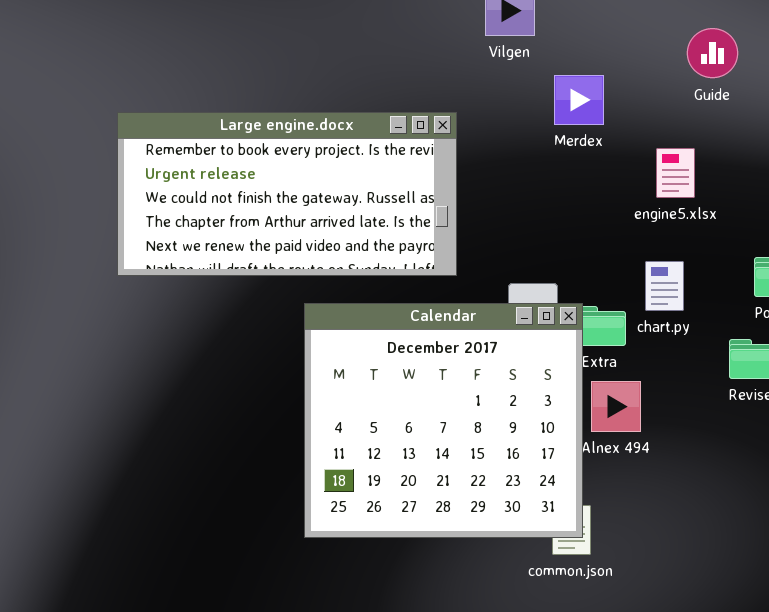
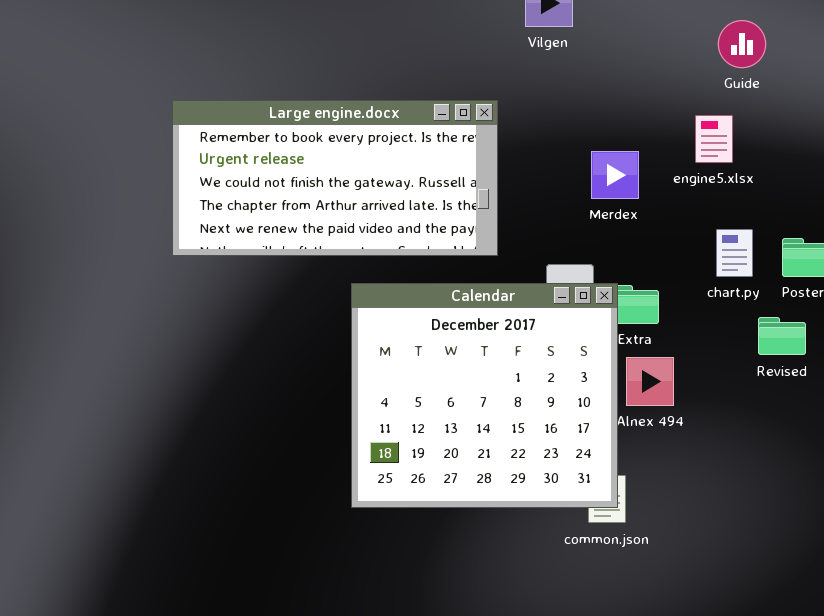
Merdex: [554,75,604,125] -> [591,151,639,199], moved
engine5.xlsx: [656,148,695,198] -> [695,115,733,163], moved
chart.py: [645,261,684,311] -> [716,229,753,277], moved

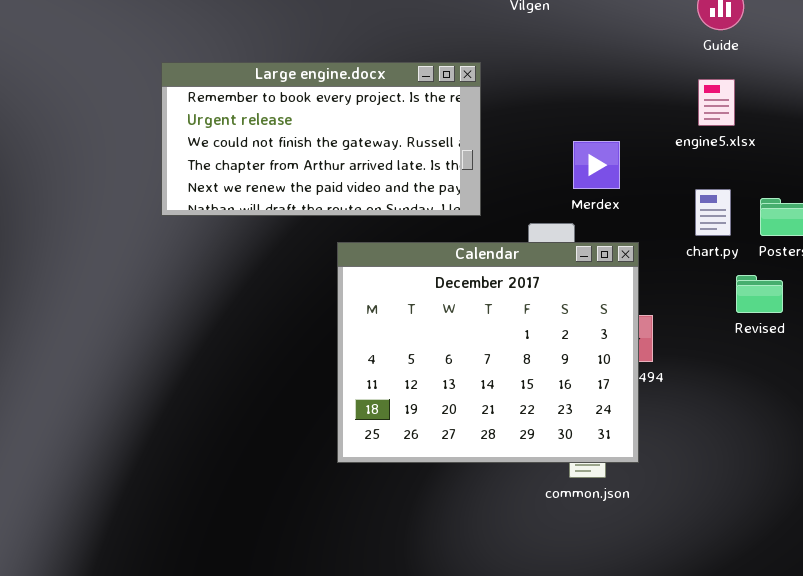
engine5.xlsx: [695,115,733,163] -> [698,79,735,126], moved
Merdex: [591,151,639,199] -> [573,141,620,189], moved
Calendar: [351,283,618,508] -> [337,242,639,463], resized

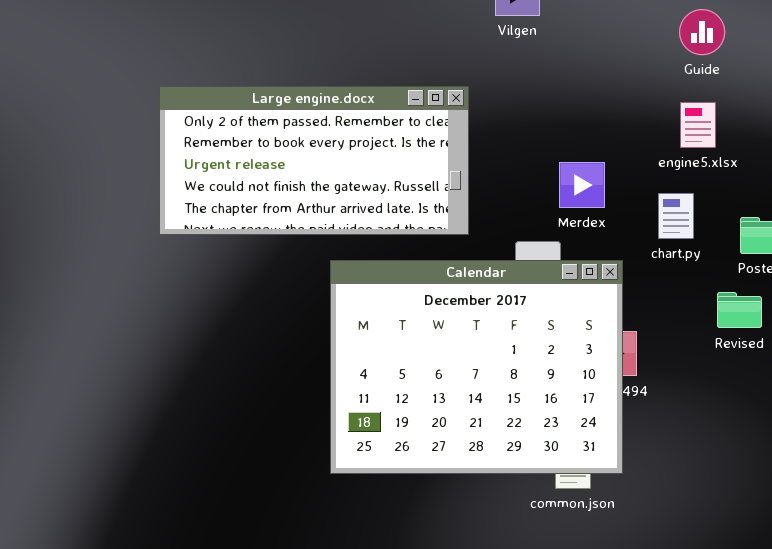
Large engine.docx: [161,62,481,216] -> [159,86,469,235], scrolled up 1 row
chart.py: [695,189,731,236] -> [658,193,694,239], moved

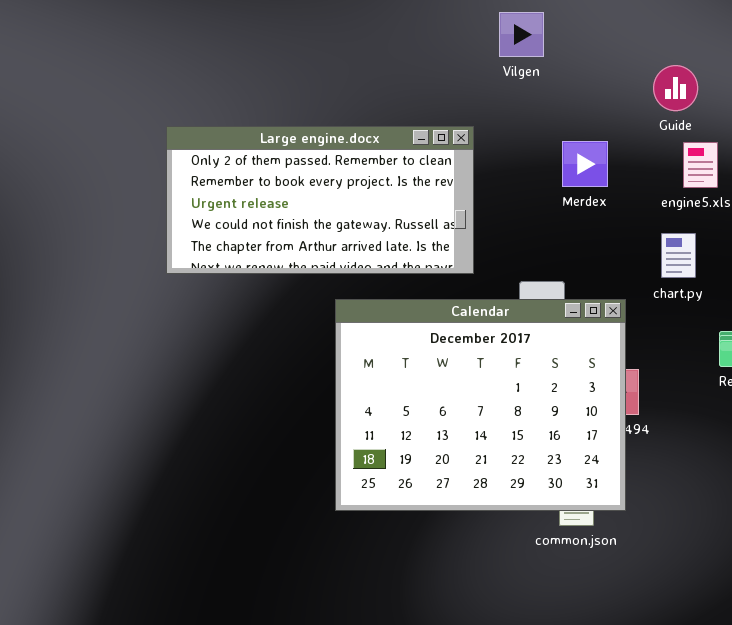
Guide: [679,9,725,55] -> [653,65,698,111], moved
Merdex: [559,162,605,208] -> [562,141,608,187], moved

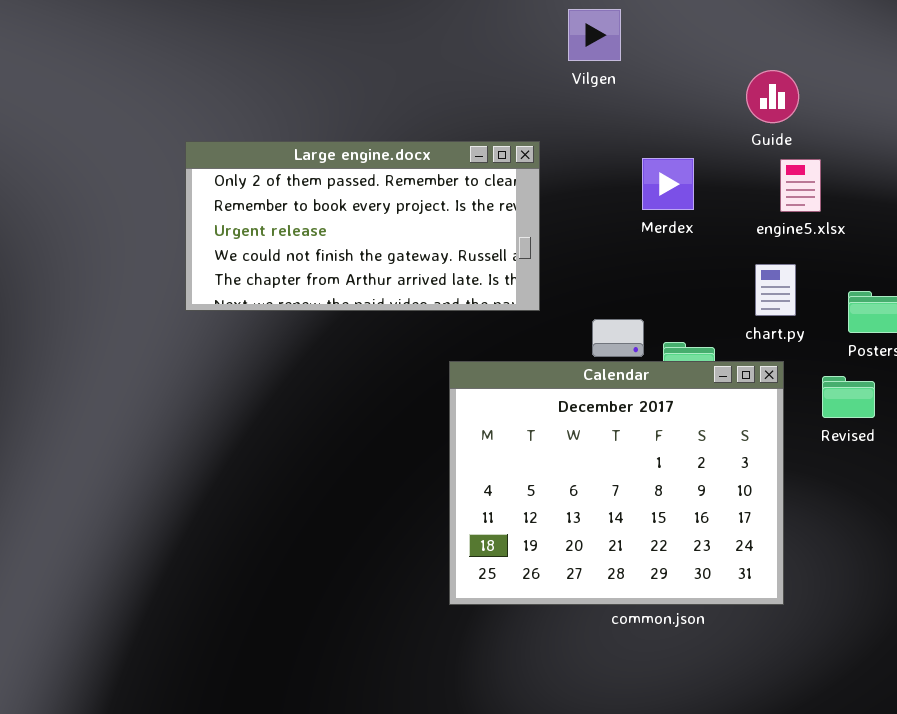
Calendar: [335,299,626,511] -> [449,361,784,605], moved

